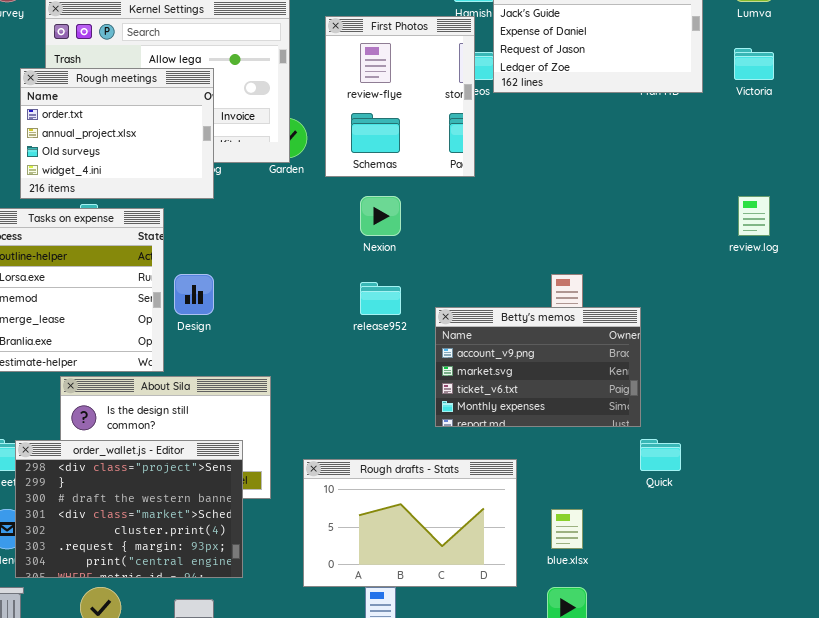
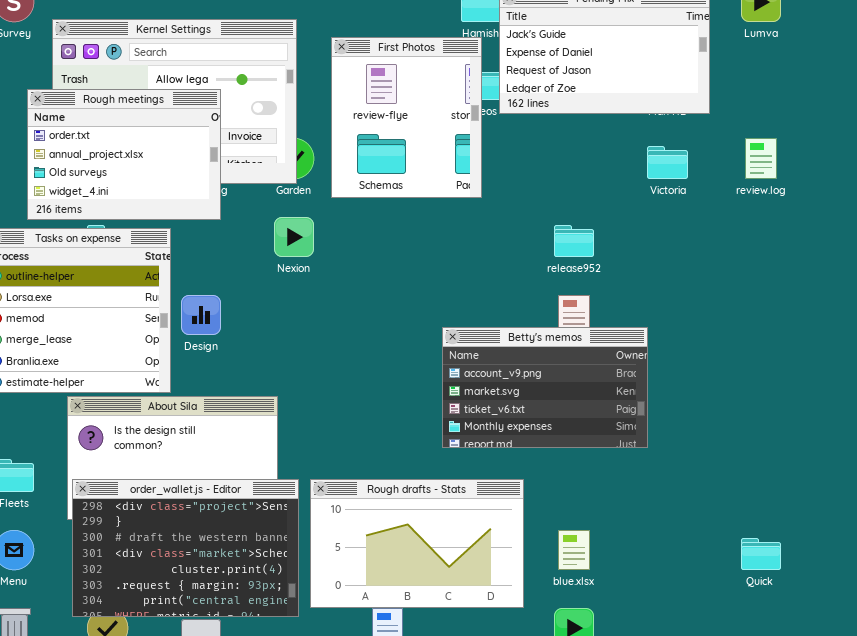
Victoria: [734,48,774,80] -> [647,146,688,179], moved
Nexion: [360,196,401,236] -> [274,217,314,257], moved
review.log: [738,196,770,236] -> [745,138,777,179], moved
release952: [360,282,401,315] -> [554,225,594,257], moved
Quick: [640,439,681,471] -> [741,538,781,570], moved
order_wallet.js - Editor: [15,440,243,578] -> [72,479,299,617], moved

